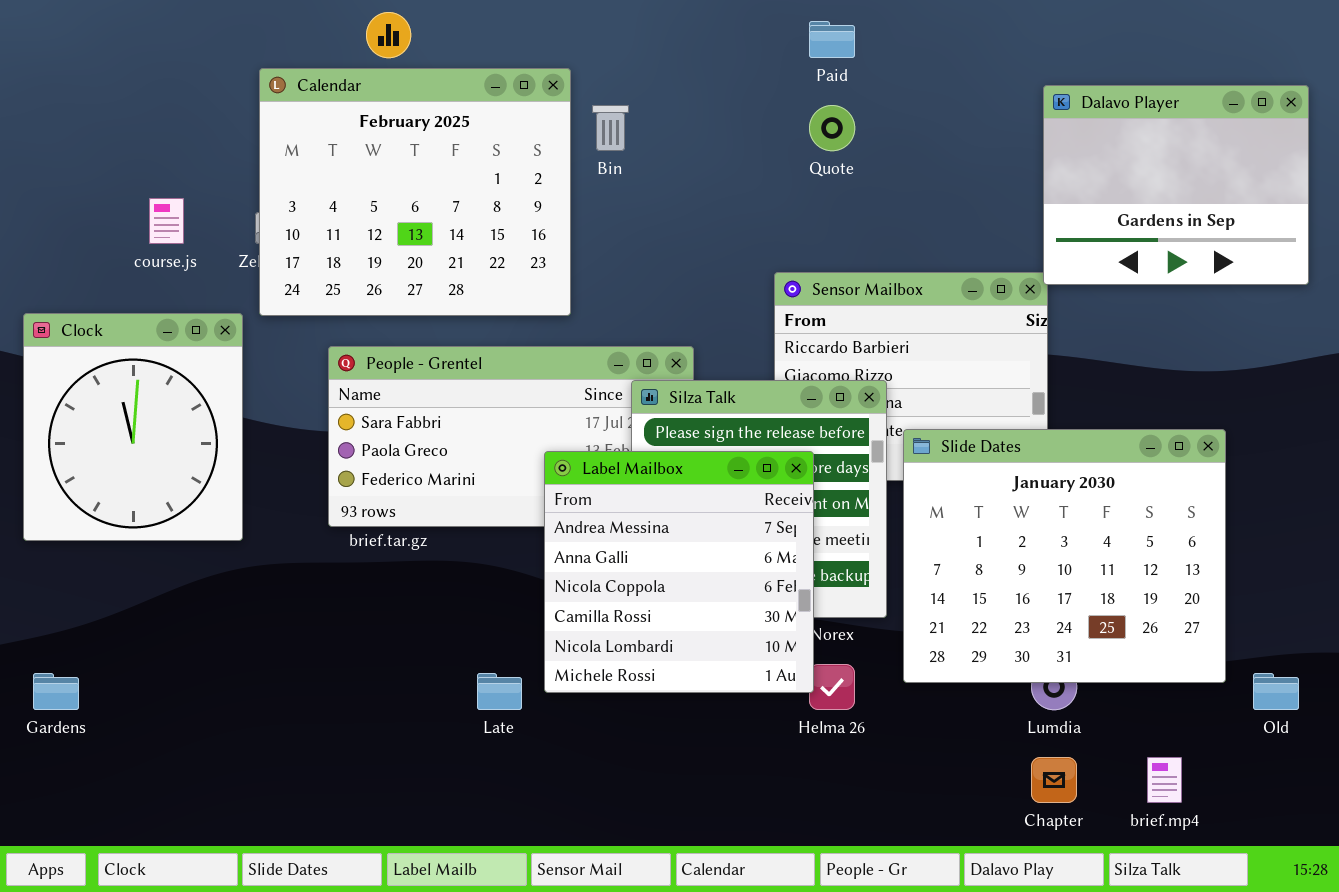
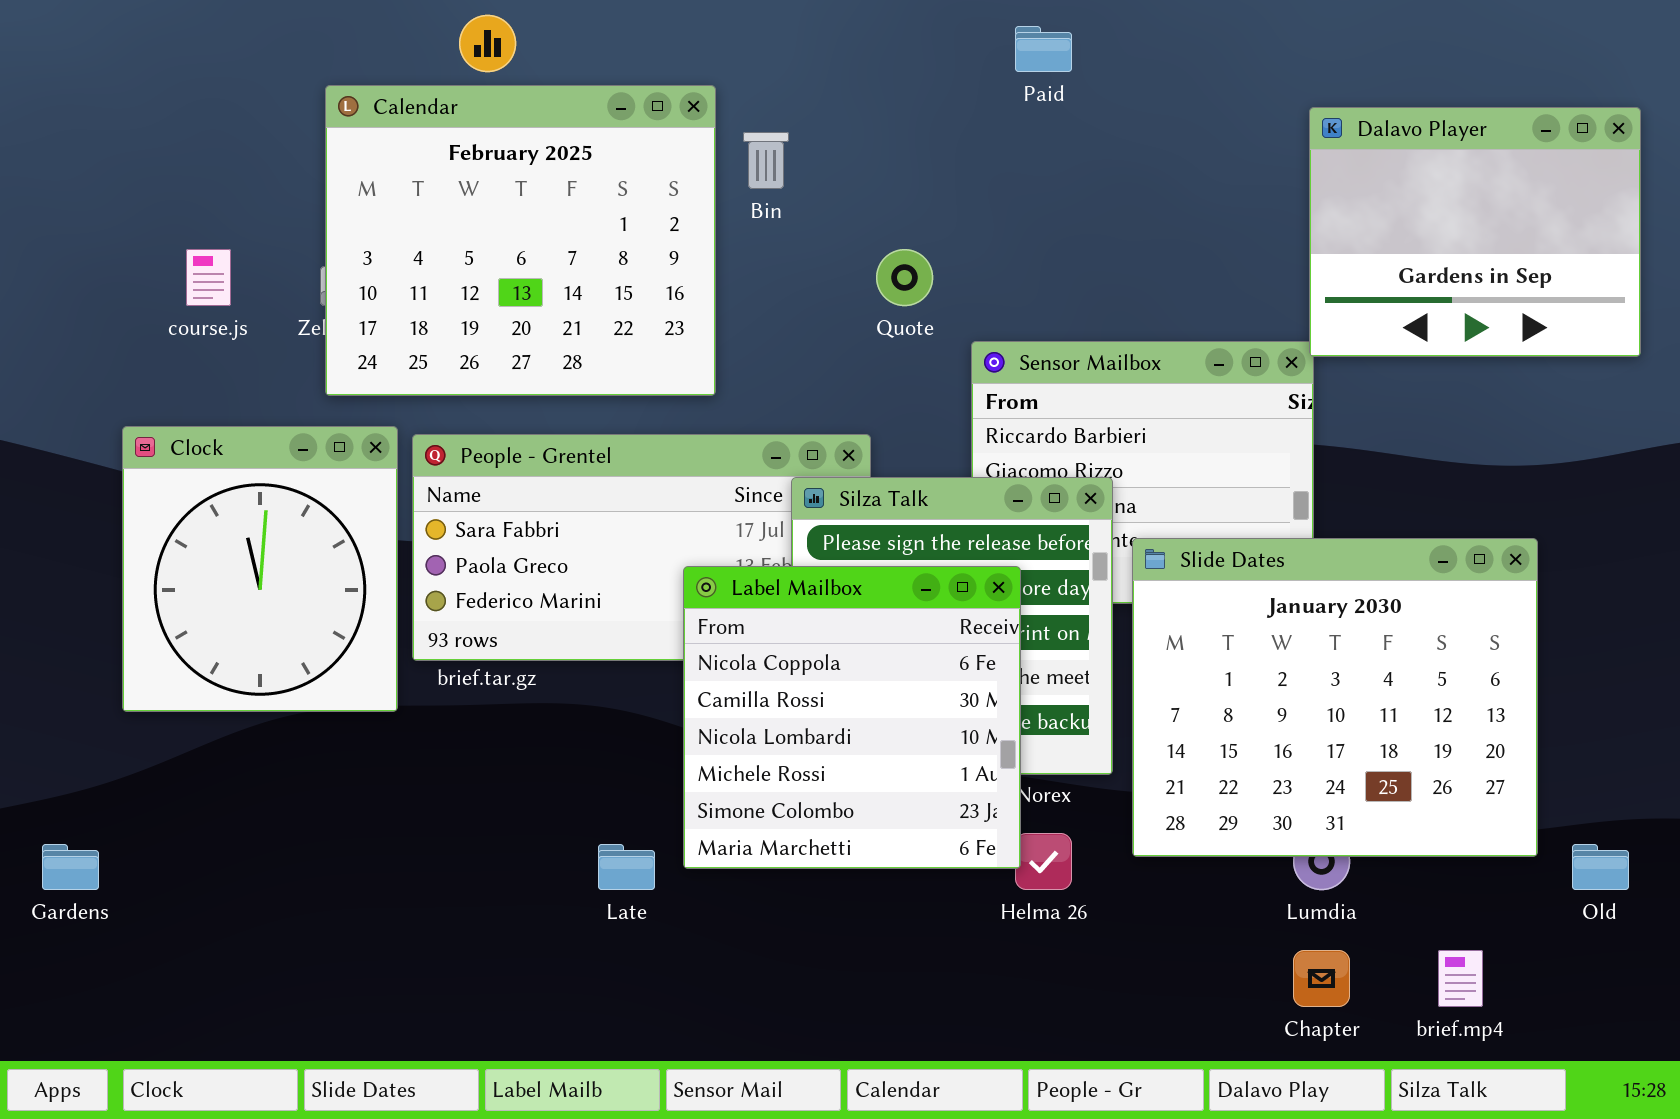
Quote: [809,105,855,151] -> [876,249,933,306], moved
Clock: [23,313,243,541] -> [122,426,398,712], moved
Label Mailbox: [544,451,814,693] -> [683,566,1021,869], scrolled down 2 rows

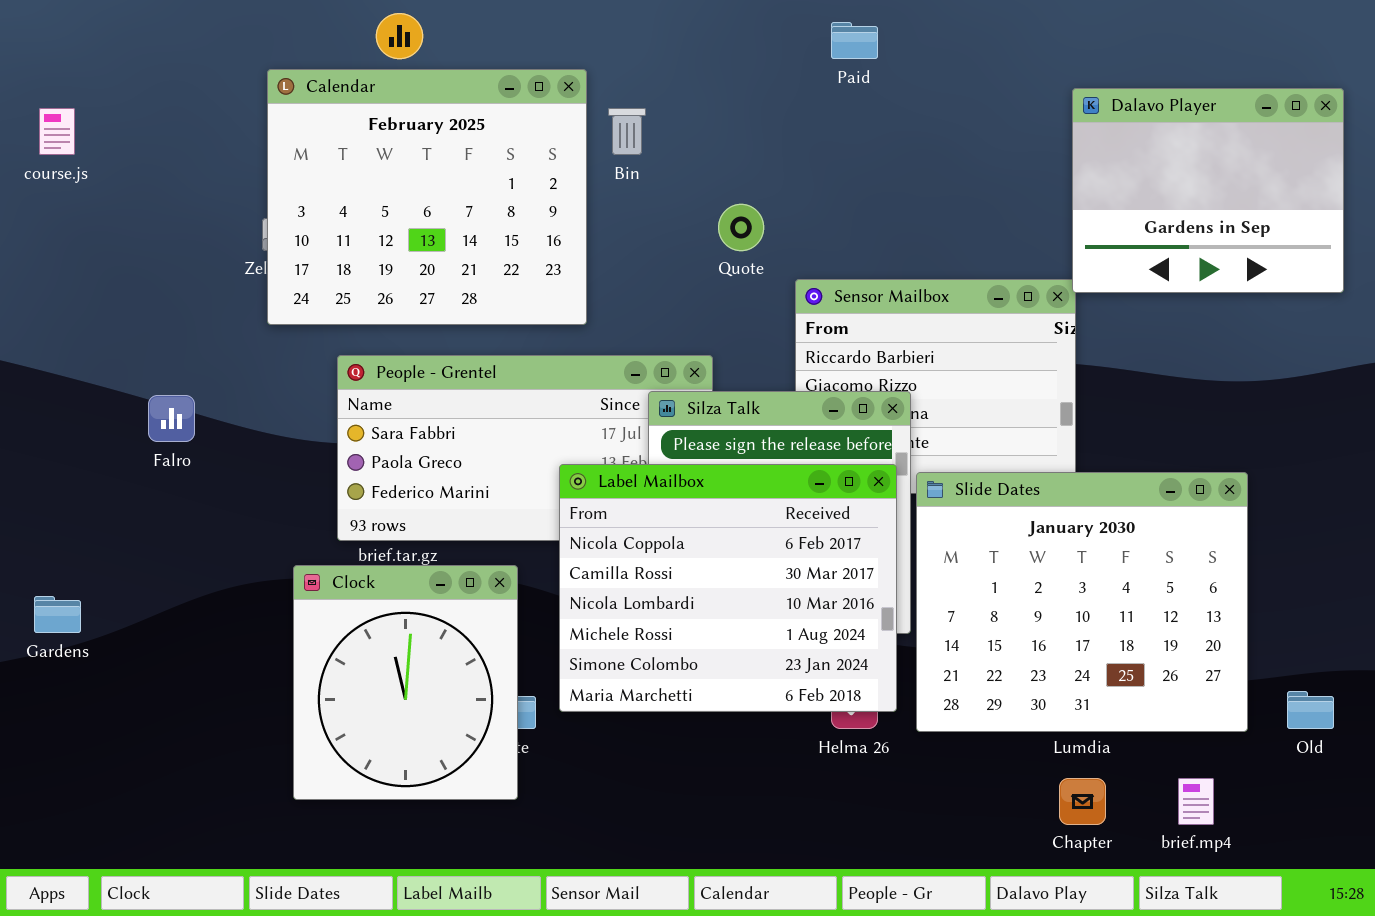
course.js: [186,249,231,306] -> [39,108,75,155], moved
Clock: [122,426,398,712] -> [293,565,518,800], moved
Slide Dates: [1132,538,1538,857] -> [916,472,1248,732], moved
Label Mailbox: [683,566,1021,869] -> [559,464,897,712], resized
Gardens: [42,844,99,890] -> [34,596,81,633], moved

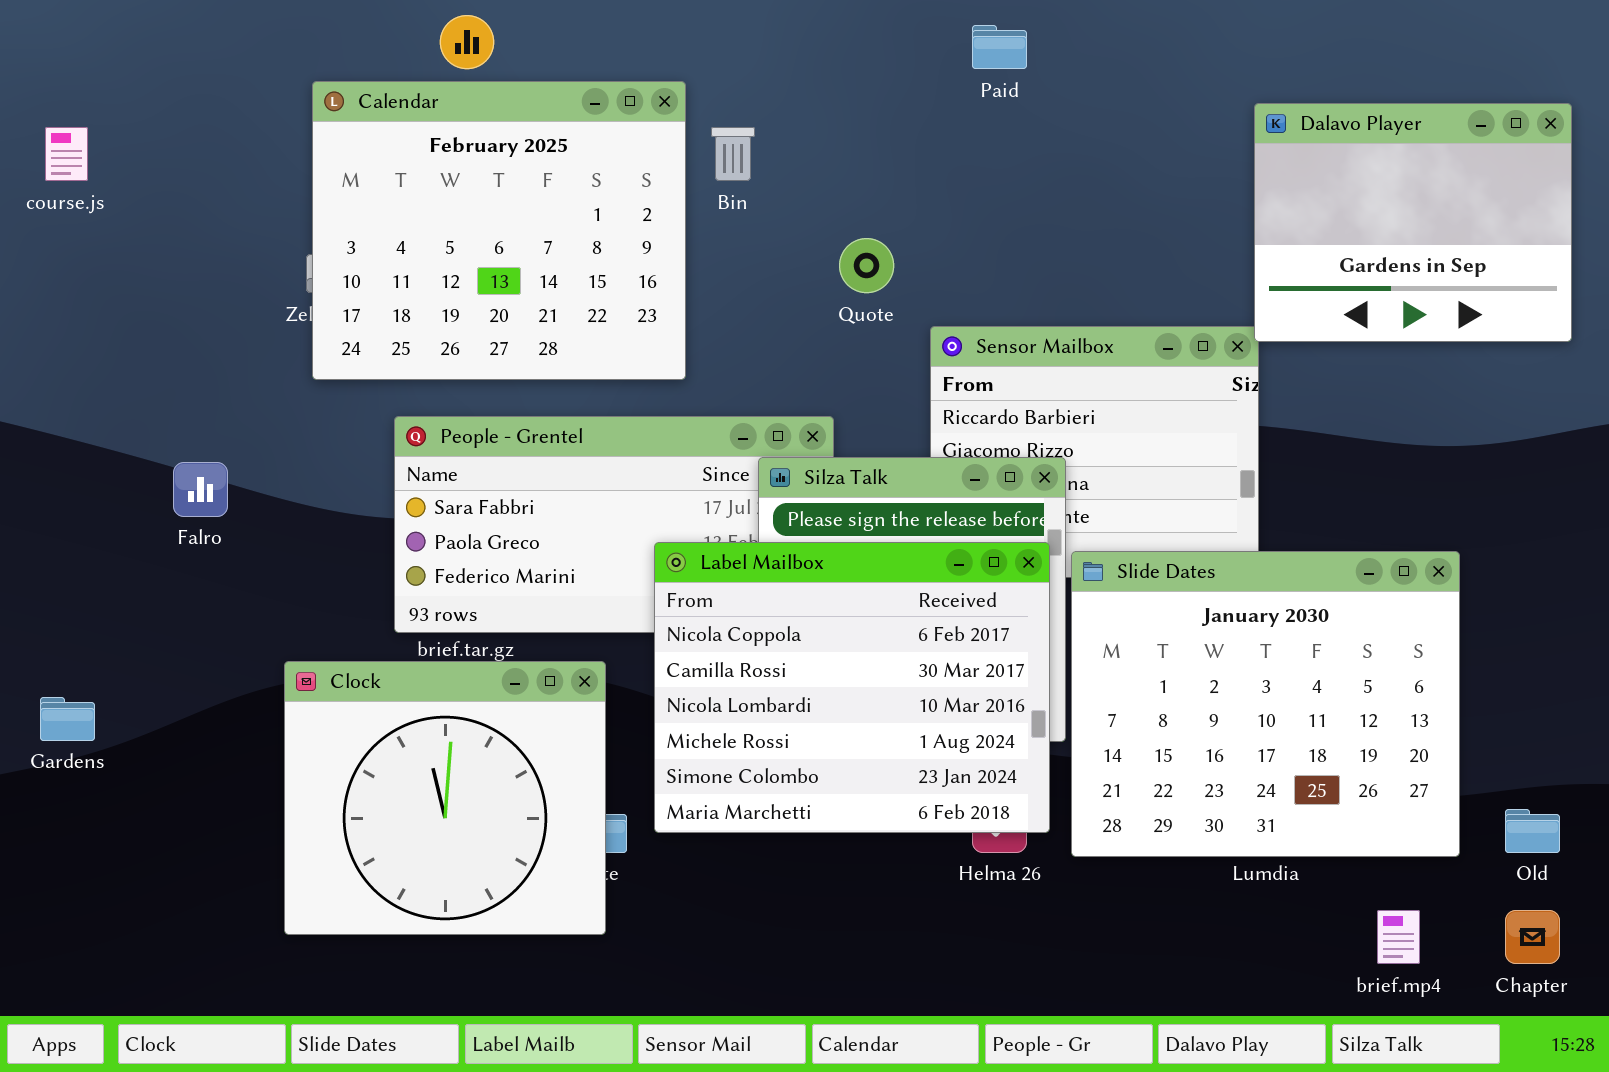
Clock: [293,565,518,800] -> [284,661,606,935], resized
Chapter: [1059,778,1106,825] -> [1505,910,1560,964], moved

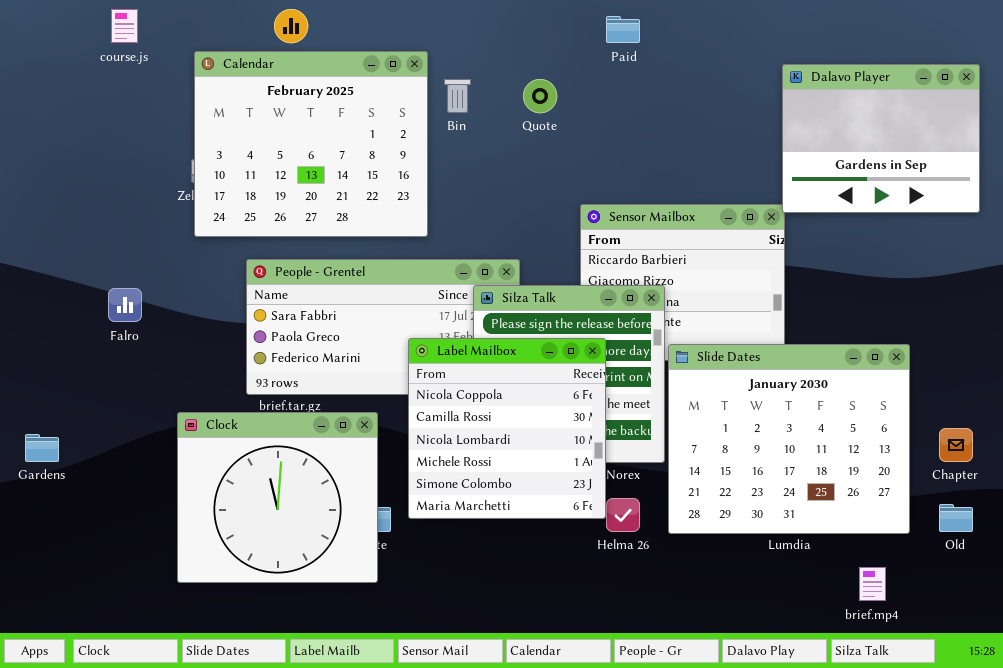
course.js: [45,127,88,181] -> [111,9,138,43], moved
Quote: [839,238,894,293] -> [523,79,557,113], moved
Label Mailbox: [654,542,1050,833] -> [408,338,606,519], resized
Chapter: [1505,910,1560,964] -> [939,428,973,462], moved

